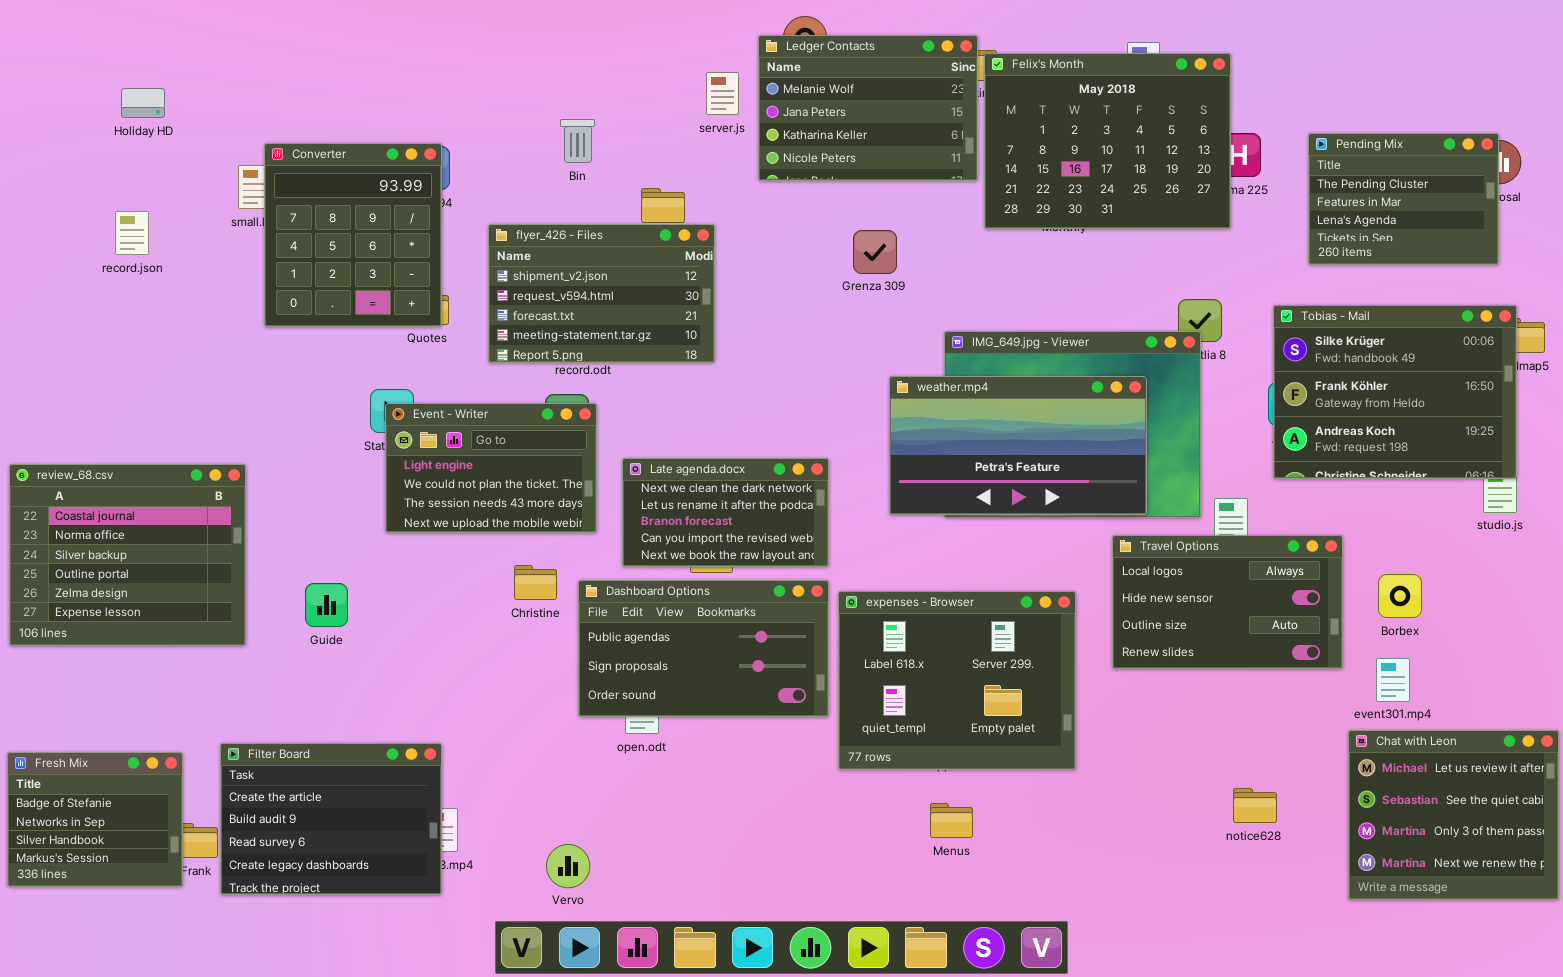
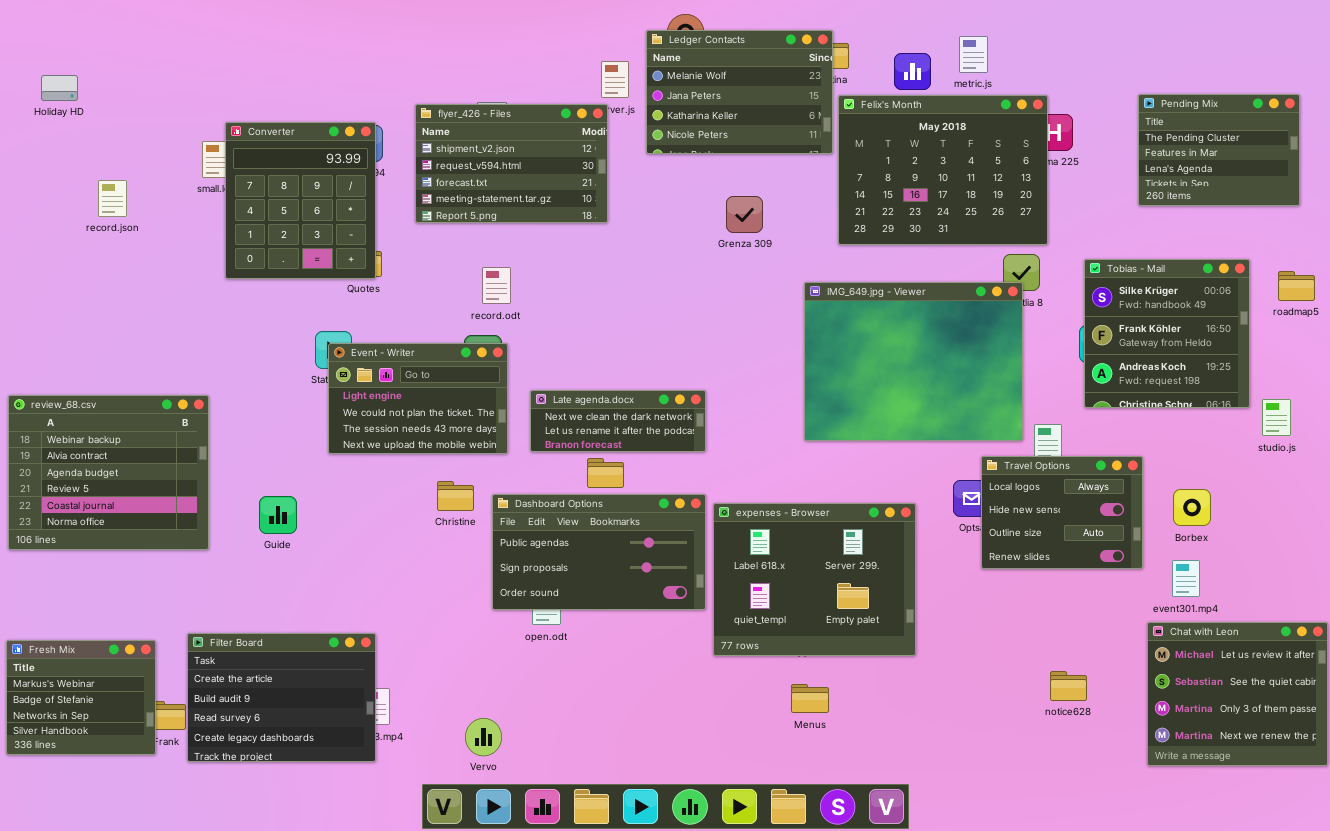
Felix's Month: [984,53,1231,229] -> [838,95,1048,245], moved
Holiday HD: [121,88,165,118] -> [41,75,78,101], moved
Pending Mix: [1308,133,1499,265] -> [1138,94,1300,206], moved
flyer_426 - Files: [488,224,715,363] -> [415,104,608,223], moved
Tobias - Mail: [1273,305,1517,479] -> [1084,259,1250,408], resized
weather.mp4: [889,376,1147,515] -> none, closed
Late agenda.docx: [622,458,829,567] -> [530,390,706,452], resized
review_68.csv: [9,464,246,646] -> [8,395,209,550], scrolled up 4 rows
Travel Options: [1112,535,1343,669] -> [981,456,1143,569], resized
Fresh Mix: [7,752,183,887] -> [6,640,156,755], scrolled up 1 row

